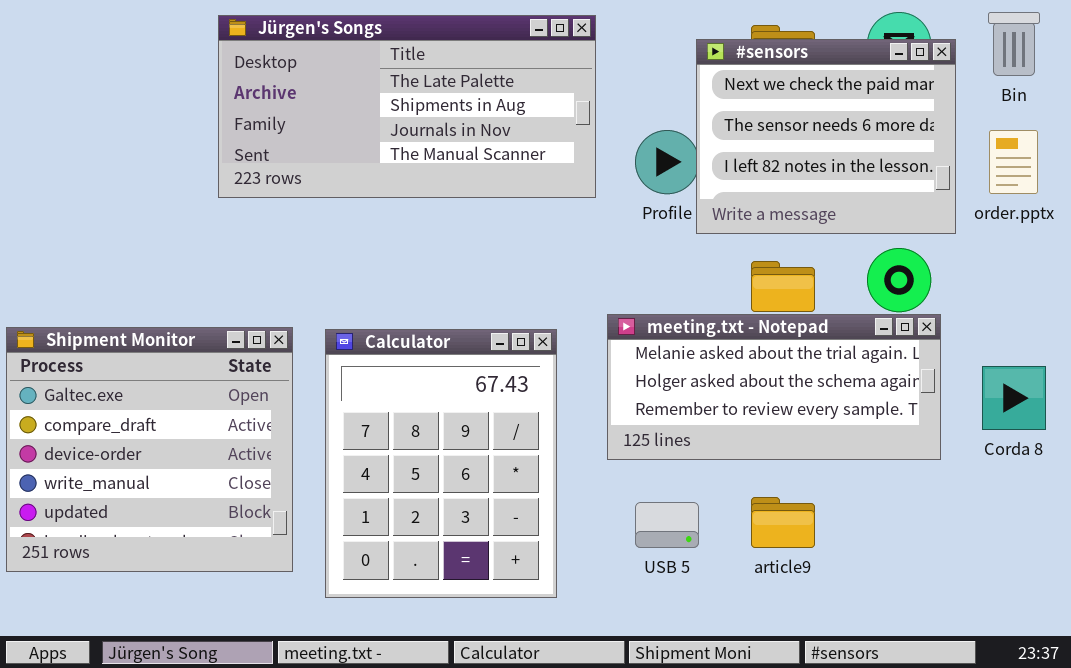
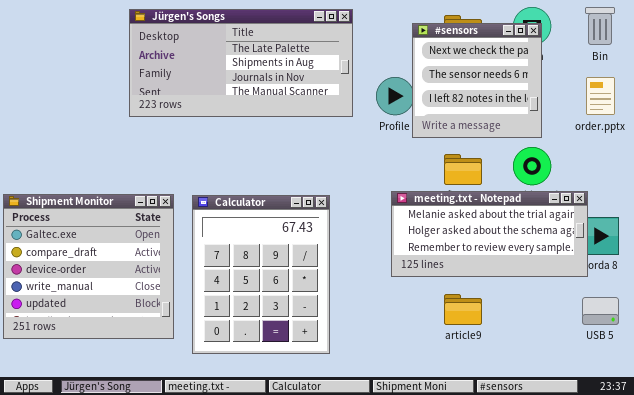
#sensors: [696,39,956,234] -> [412,23,542,138], resized
meeting.txt - Notepad: [607,314,941,460] -> [391,191,588,277], moved
USB 5: [635,502,699,548] -> [582,297,619,325], moved

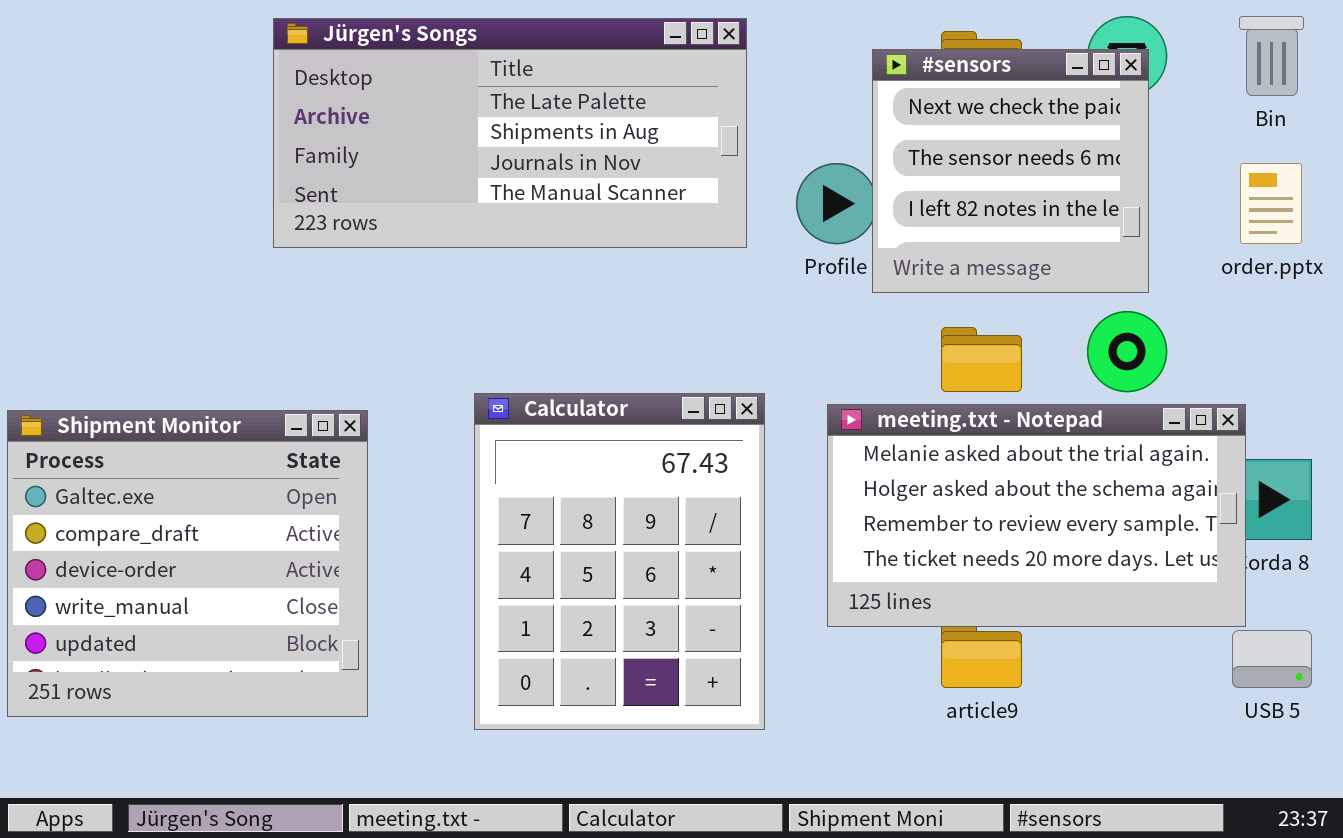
meeting.txt - Notepad: [391,191,588,277] -> [827,404,1246,627], resized
Calculator: [192,195,330,354] -> [474,393,765,730], moved

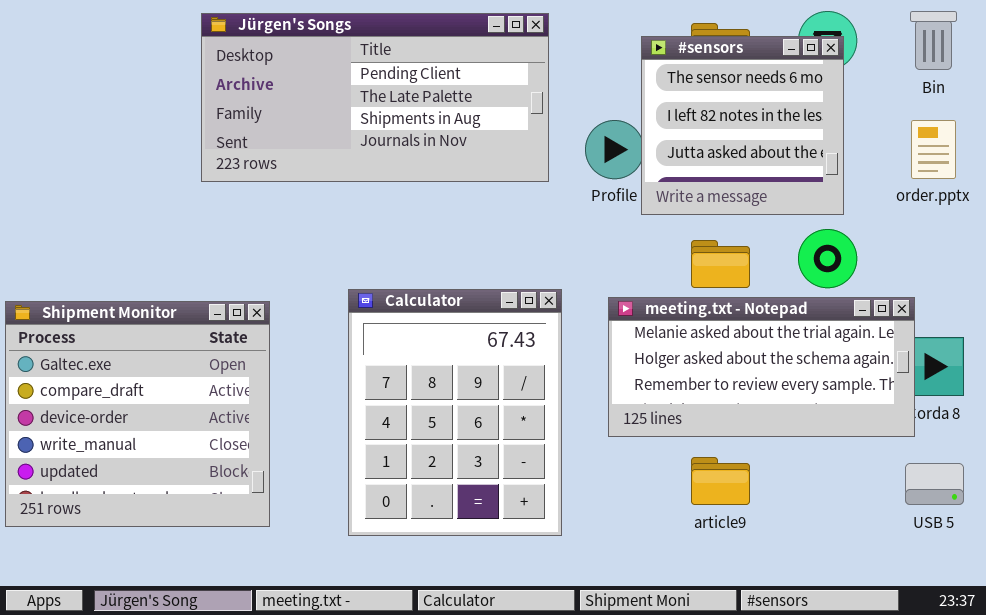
Jürgen's Songs: [273,18,747,248] -> [201,13,549,182], scrolled up 1 row
#sensors: [872,49,1149,293] -> [641,36,844,215], scrolled down 1 row
meeting.txt - Notepad: [827,404,1246,627] -> [608,297,915,437], resized

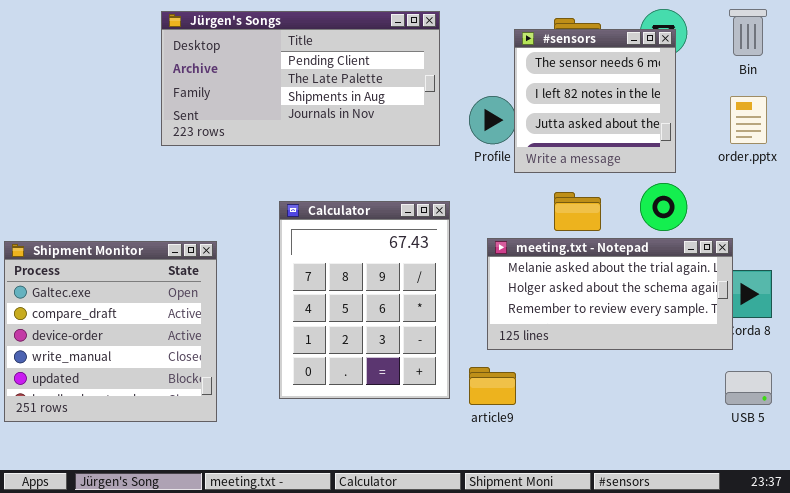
Calculator: [348,289,562,536] -> [279,201,450,399], moved
article9: [691,457,750,505] -> [469,367,516,405], moved

